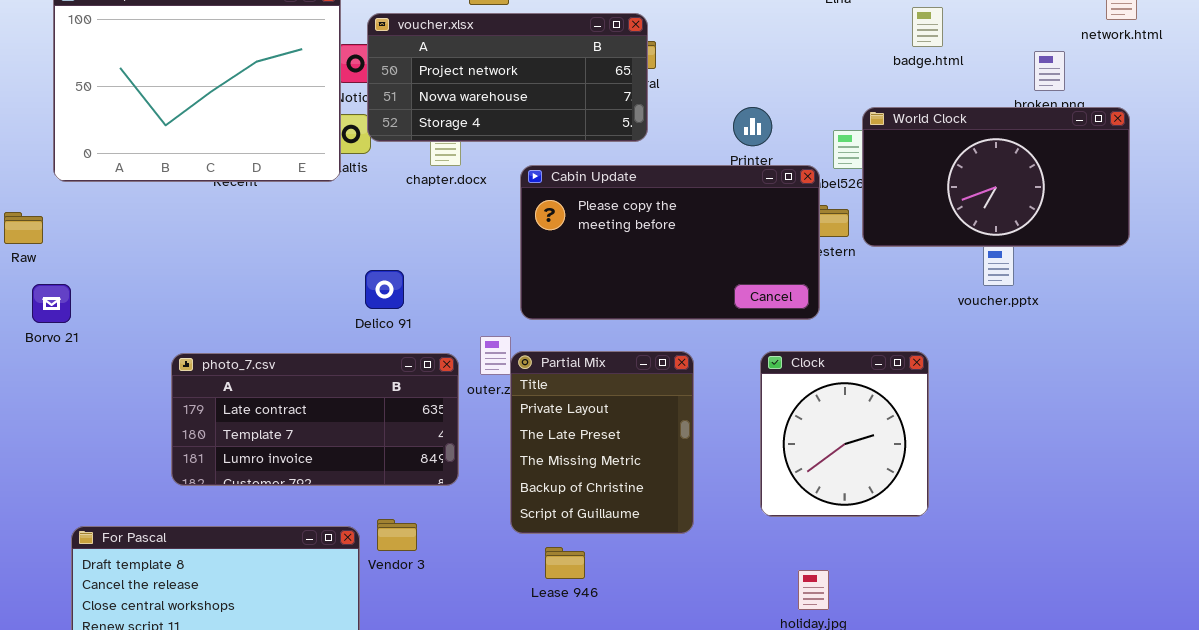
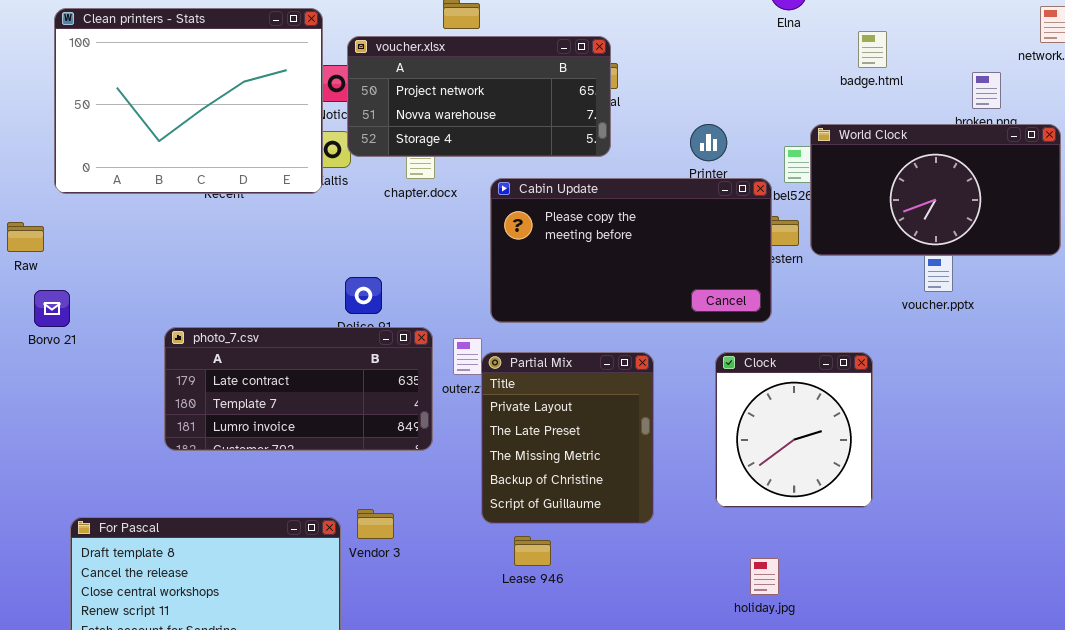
photo_7.csv: [171,353,459,486] -> [164,327,433,451], moved

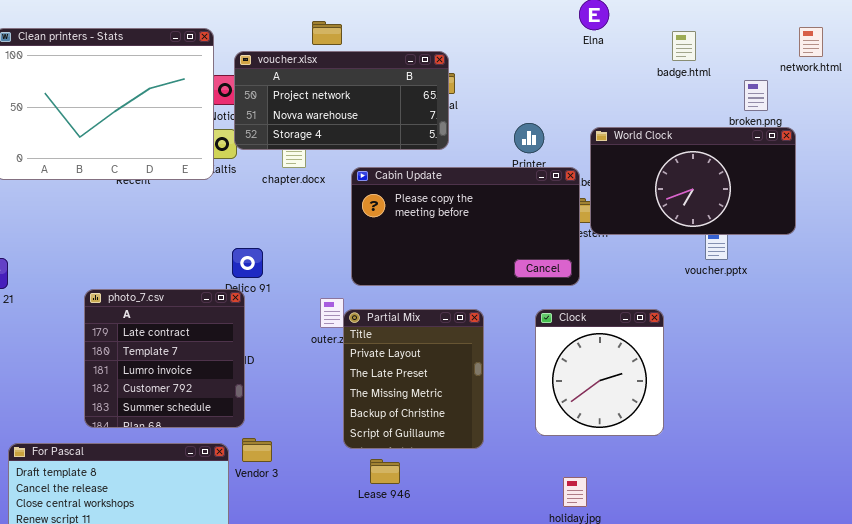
badge.html: [858,31,887,68] -> [672,31,696,61], moved
World Clock: [810,124,1061,256] -> [590,127,796,235], moved
photo_7.csv: [164,327,433,451] -> [84,289,245,428], resized

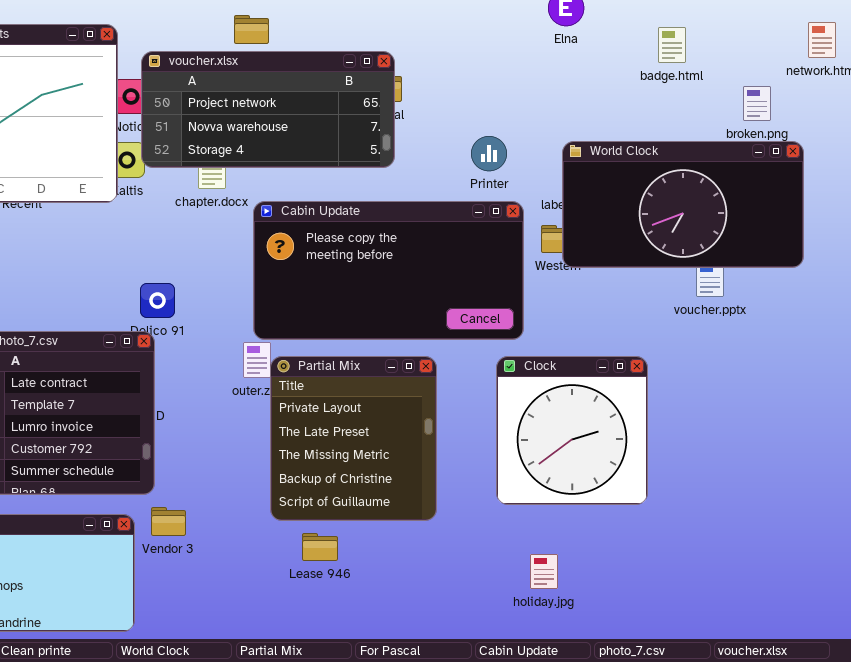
Cabin Update: [351,167,580,286] -> [253,201,524,340], moved

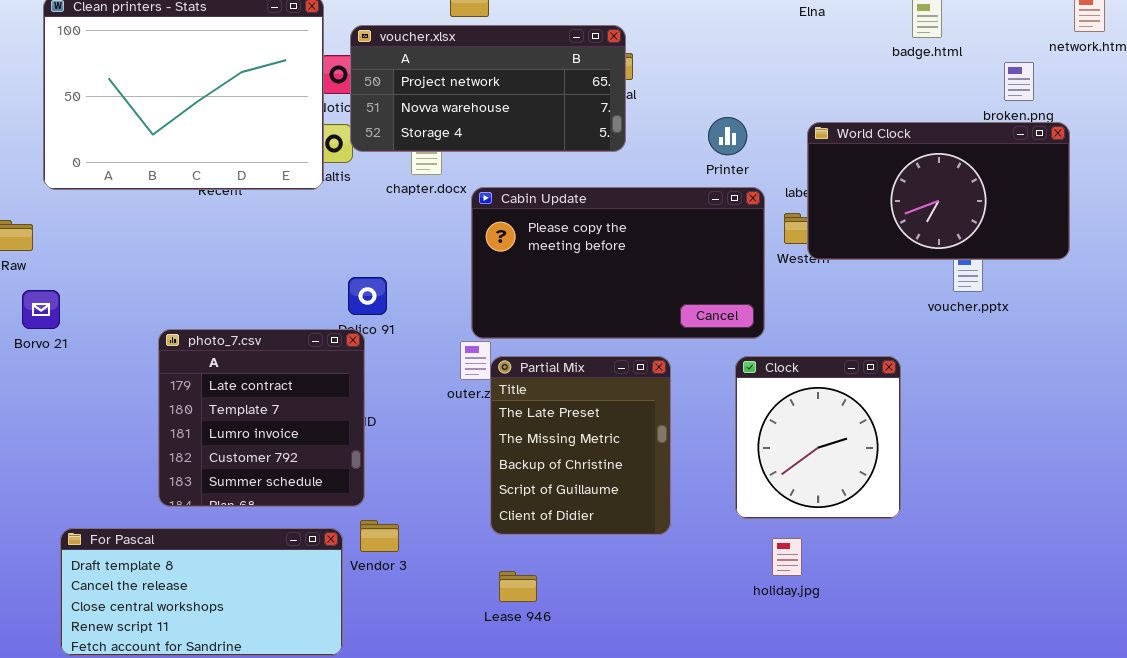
Partial Mix: [270,356,437,521] -> [490,356,671,535], scrolled down 1 row
Lease 946: [302,533,338,561] -> [499,571,537,602], moved
holiday.jpg: [530,554,558,589] -> [772,538,802,576], moved

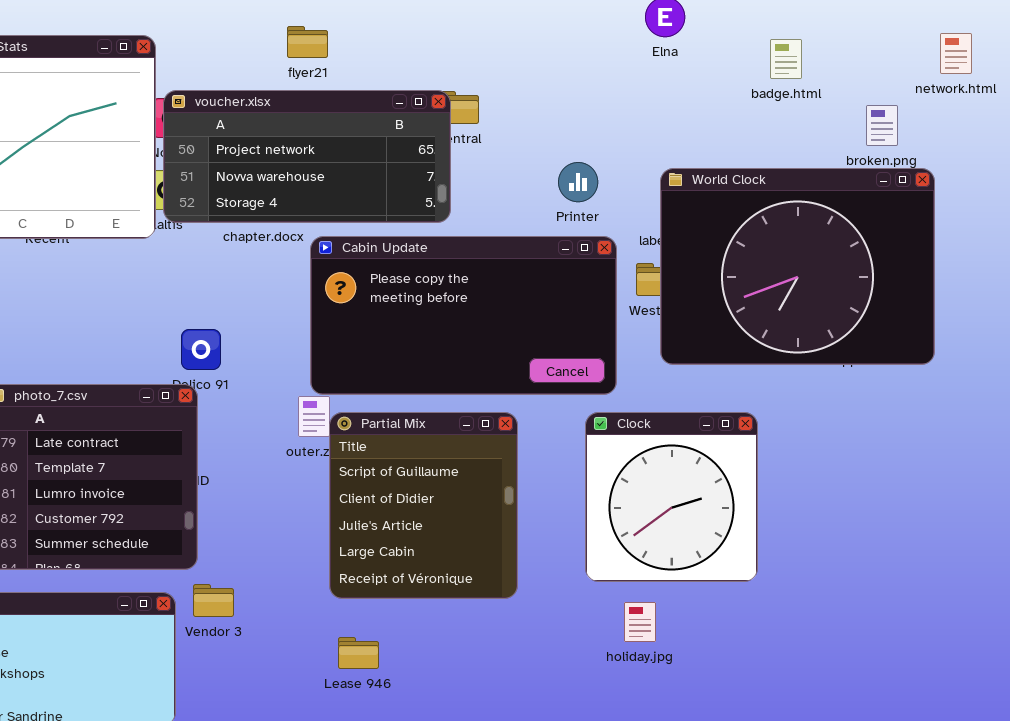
voucher.xlsx: [350,25,626,152] -> [163,90,451,223], moved
World Clock: [807,122,1070,260] -> [660,168,935,365], resized
Partial Mix: [490,356,671,535] -> [329,412,518,599], scrolled down 3 rows

